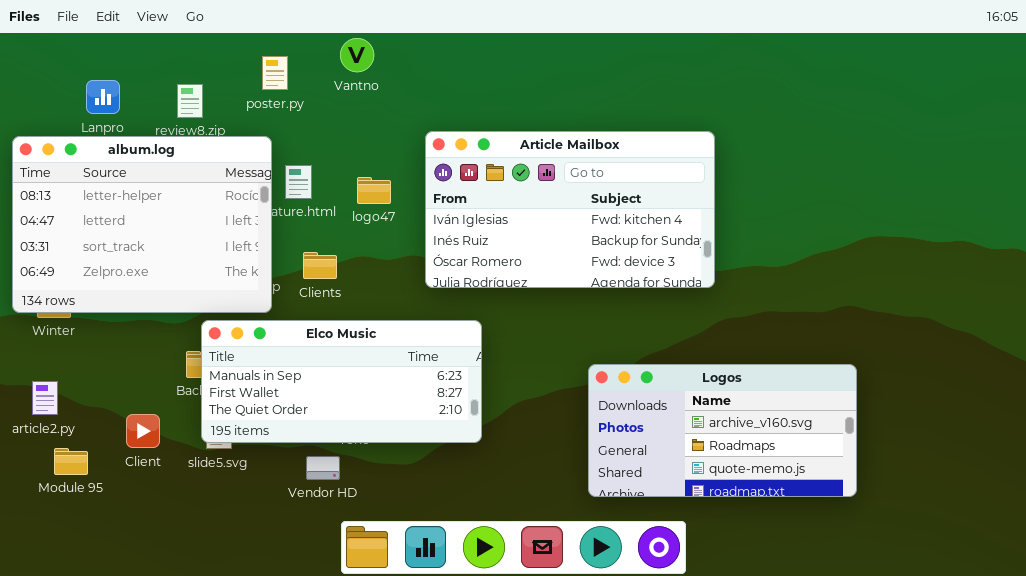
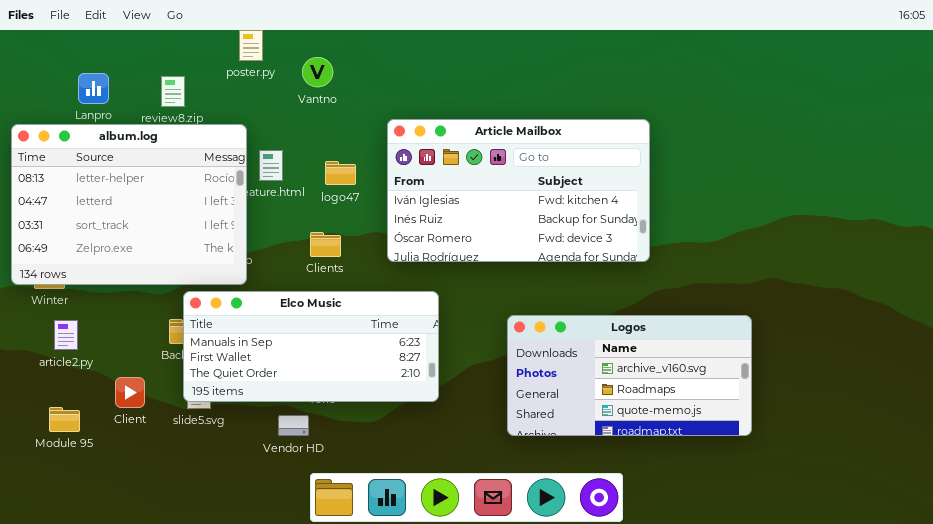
Vantno: [340,38,374,72] -> [302,57,333,87], moved
poster.py: [262,56,288,90] -> [239,30,263,61], moved
Clients: [303,252,337,279] -> [310,232,341,257], moved
Logos: [588,364,857,497] -> [507,315,752,436], moved
article2.py: [32,381,58,415] -> [54,320,78,350], moved

